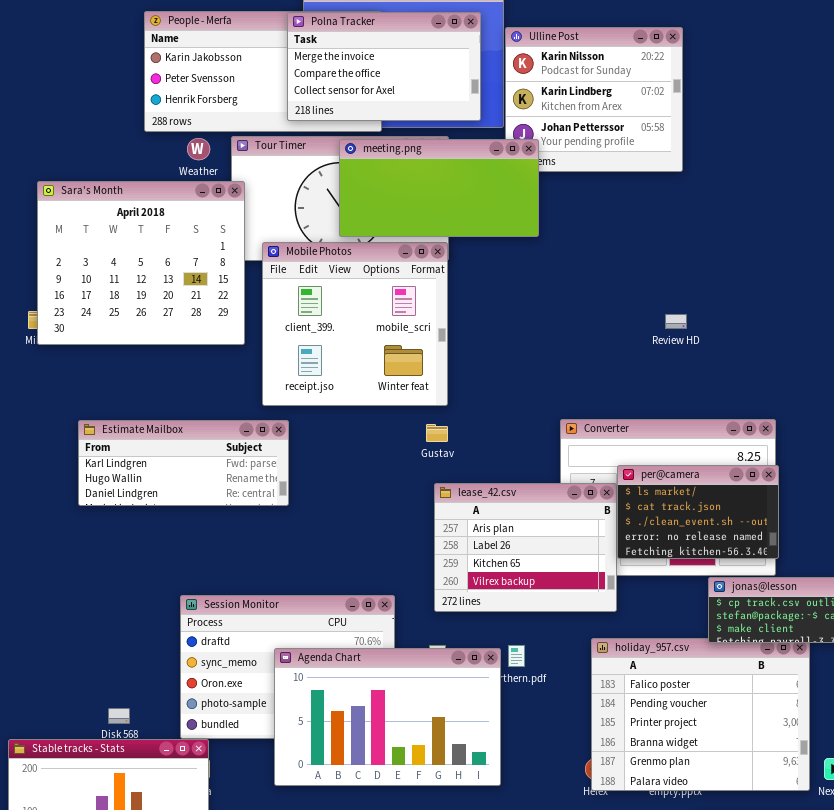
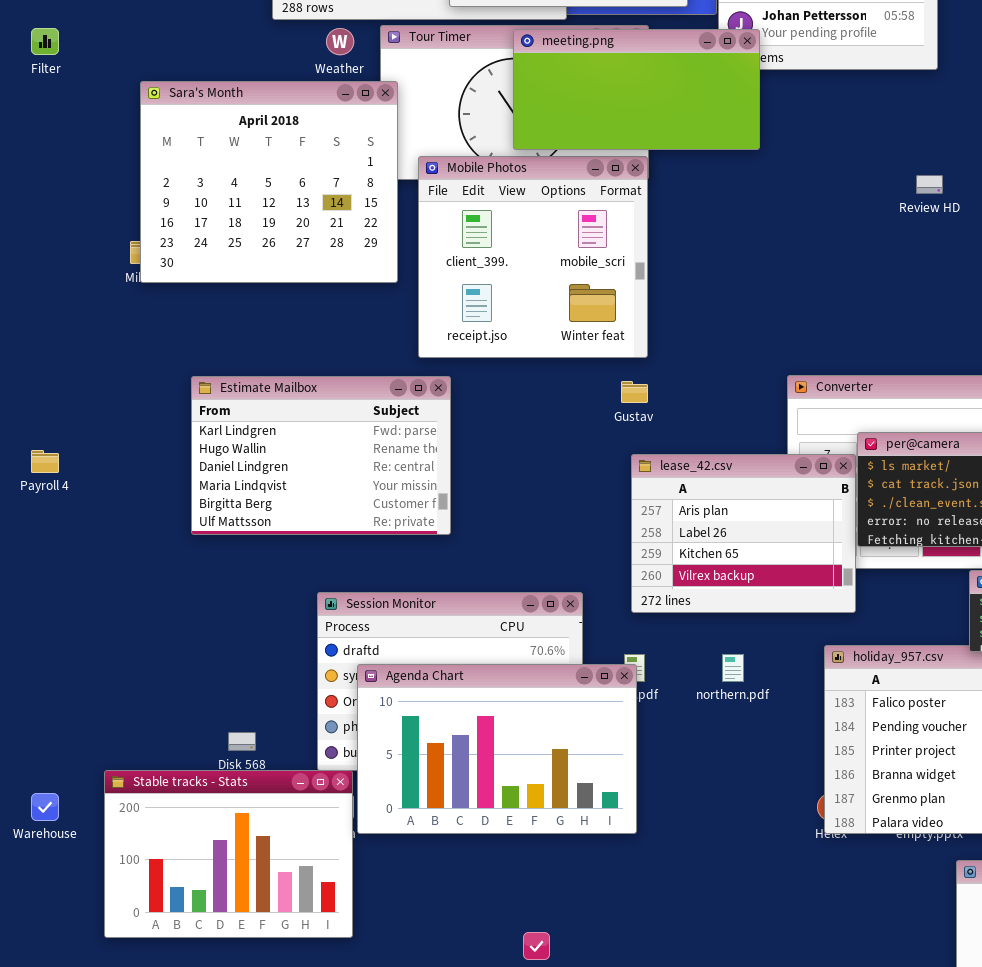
Review HD: [665,314,687,329] -> [916,175,943,194], moved
Estimate Mailbox: [78,420,289,506] -> [191,376,451,535], resized
Agenda Chart: [274,648,501,786] -> [357,664,637,834], moved

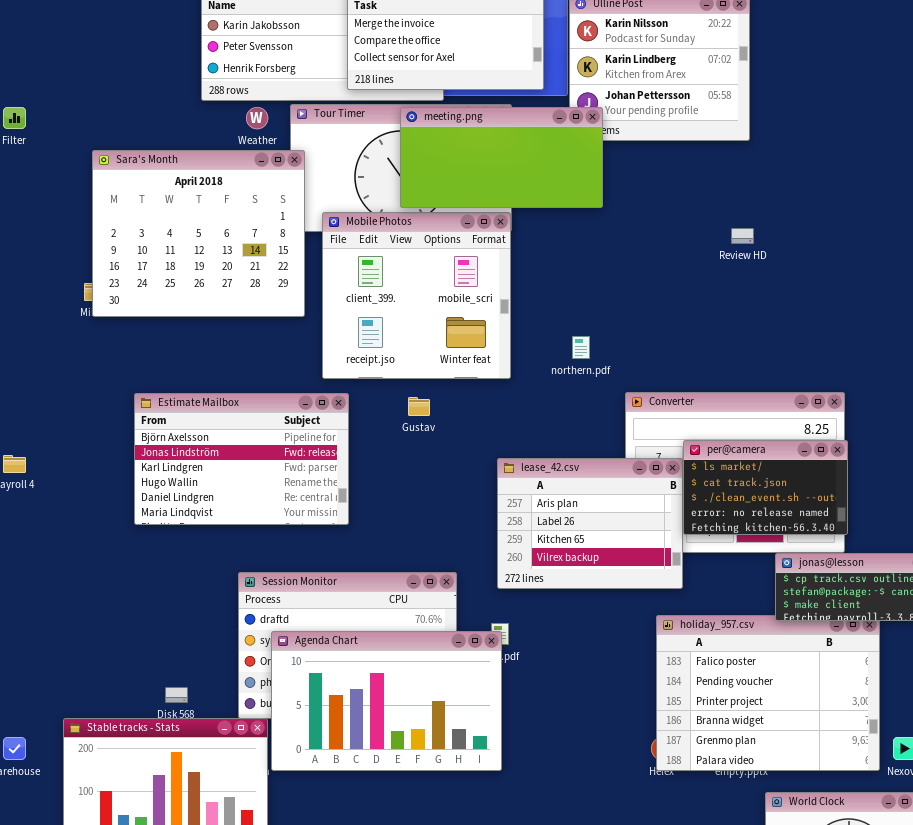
Estimate Mailbox: [191,376,451,535] -> [134,393,349,525], scrolled up 2 rows
Gustav: [621,381,648,403] -> [408,397,430,416], moved
northern.pdf: [722,654,744,682] -> [572,336,590,359], moved

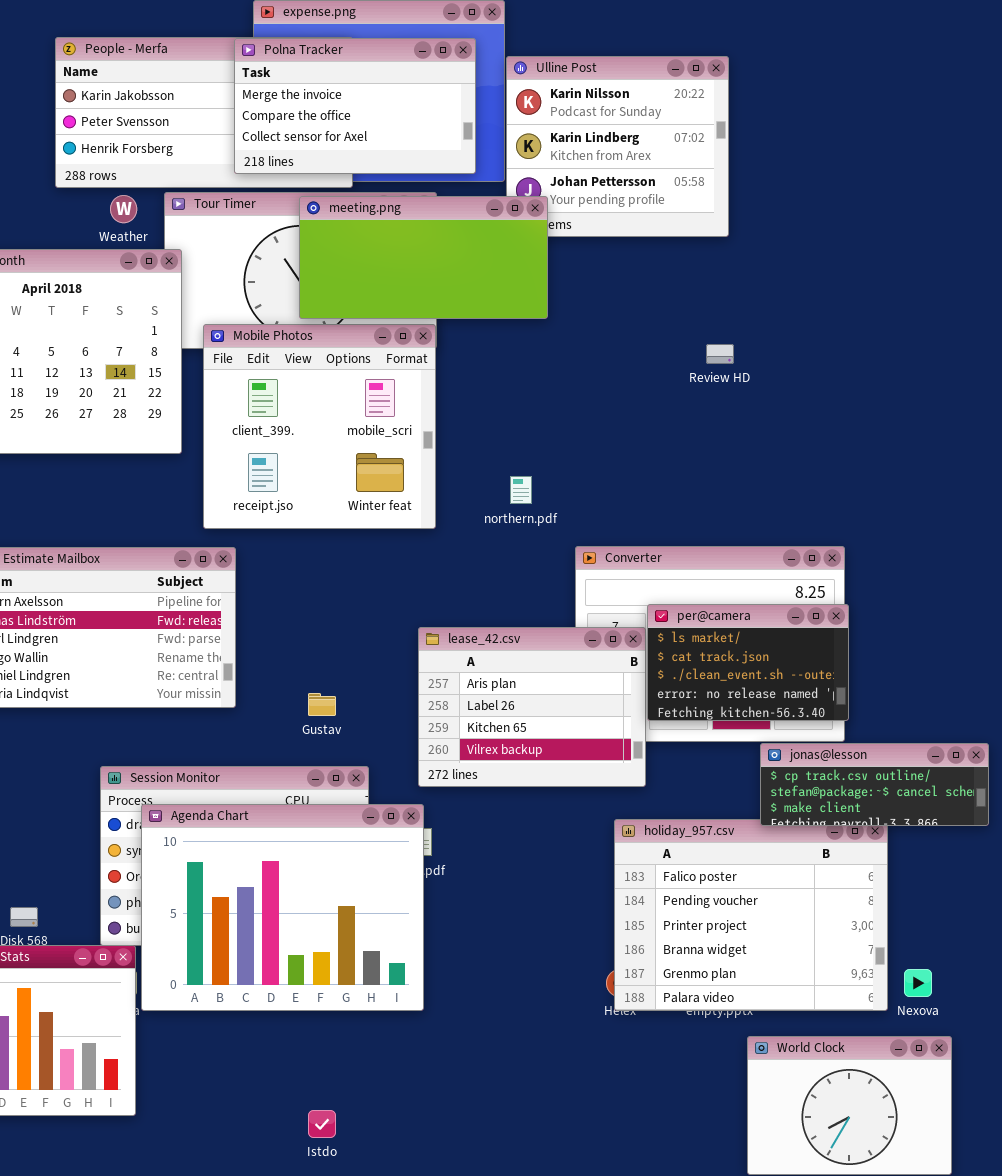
Gustav: [408,397,430,416] -> [308,693,336,716], moved
Agenda Chart: [271,631,502,771] -> [141,804,424,1011], resized

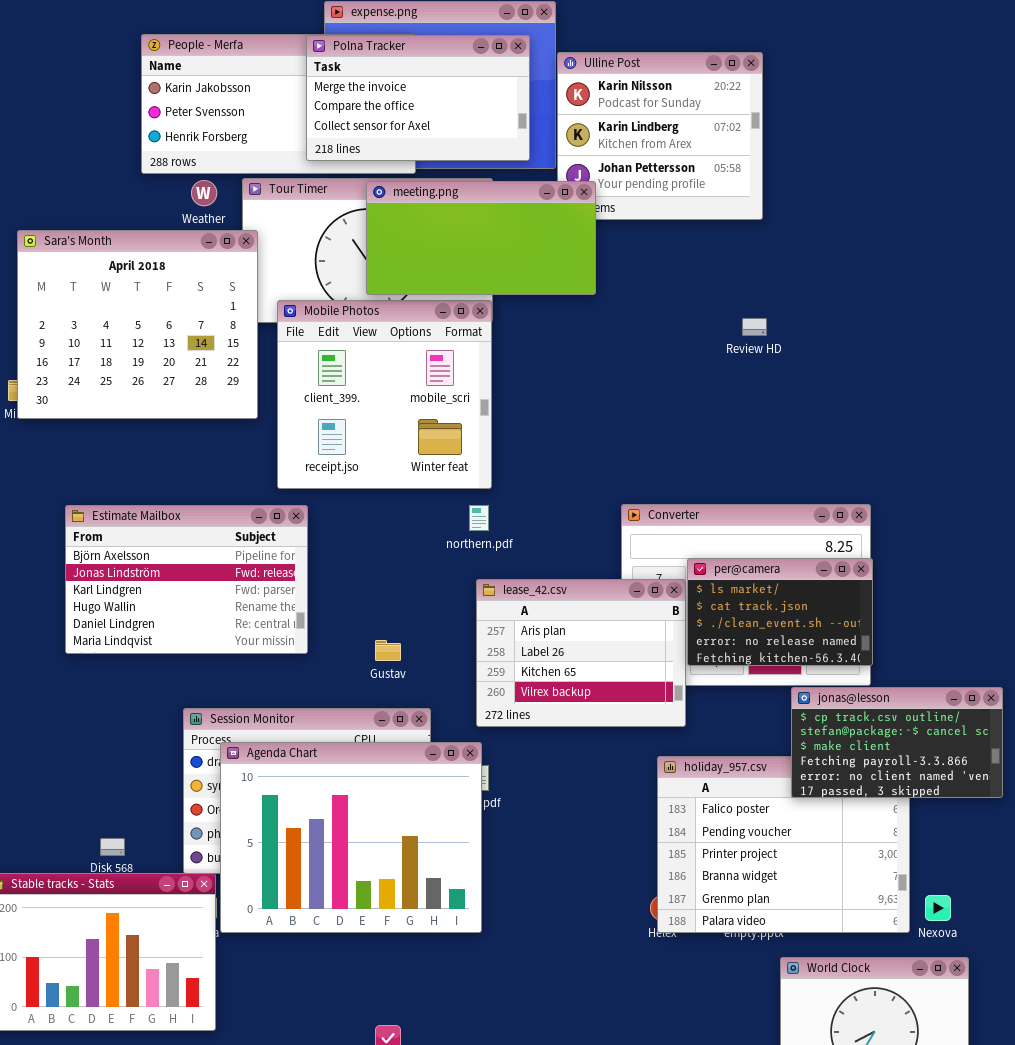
northern.pdf: [510,476,532,504] -> [469,505,489,531], moved
jonas@lesson: [760,743,989,826] -> [791,687,1003,798], resized

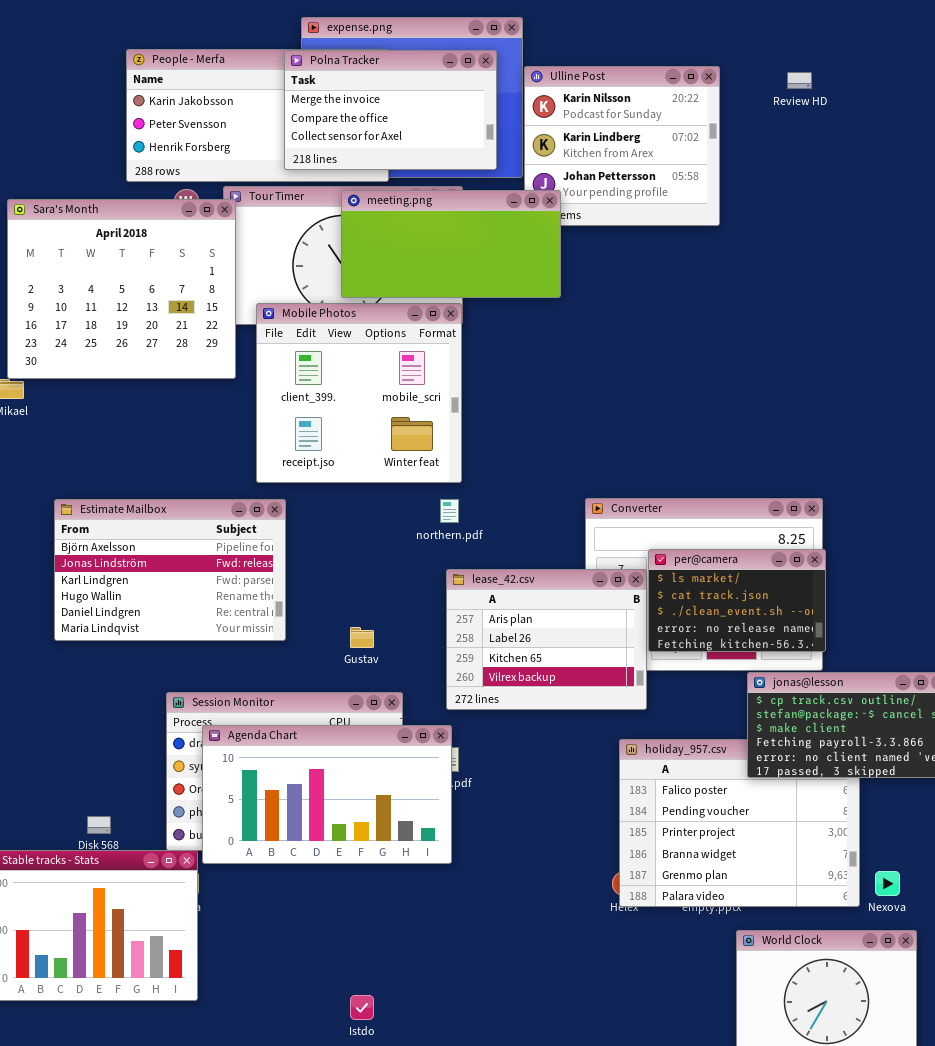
Sara's Month: [17,230,258,419] -> [7,199,236,379], moved
Review HD: [742,318,767,336] -> [787,72,812,89], moved
Agenda Chart: [220,742,482,933] -> [202,725,452,864], resized

